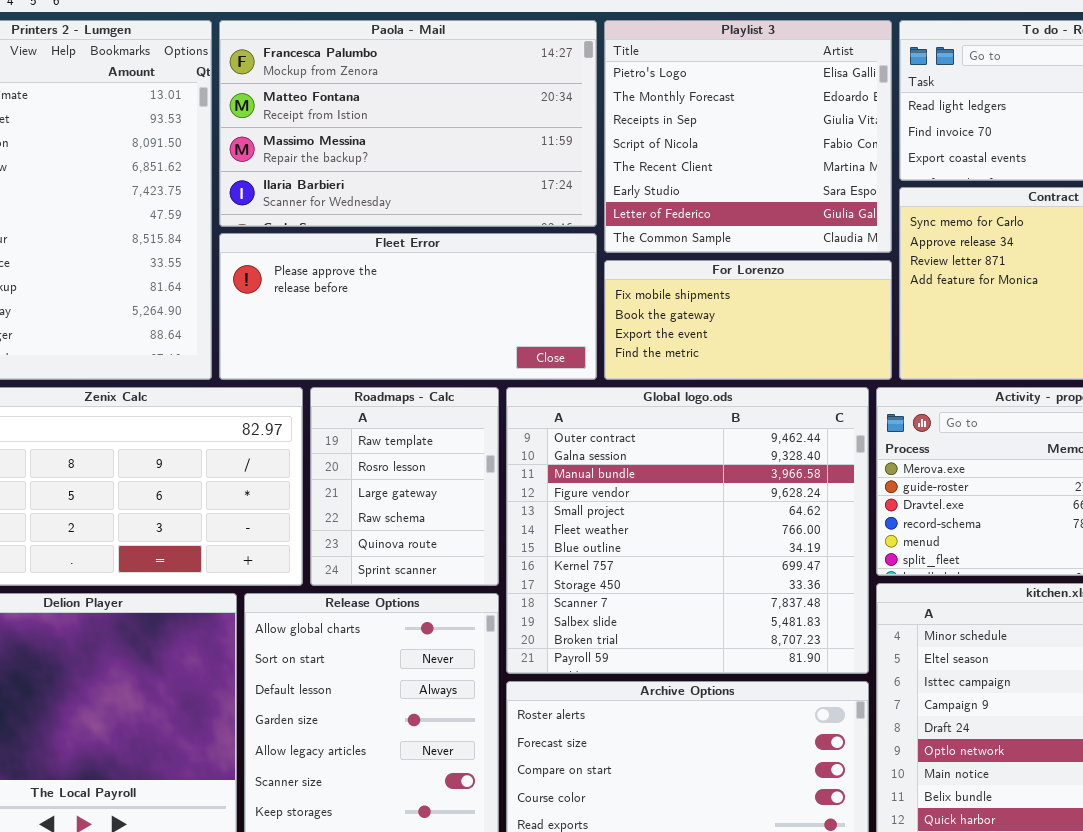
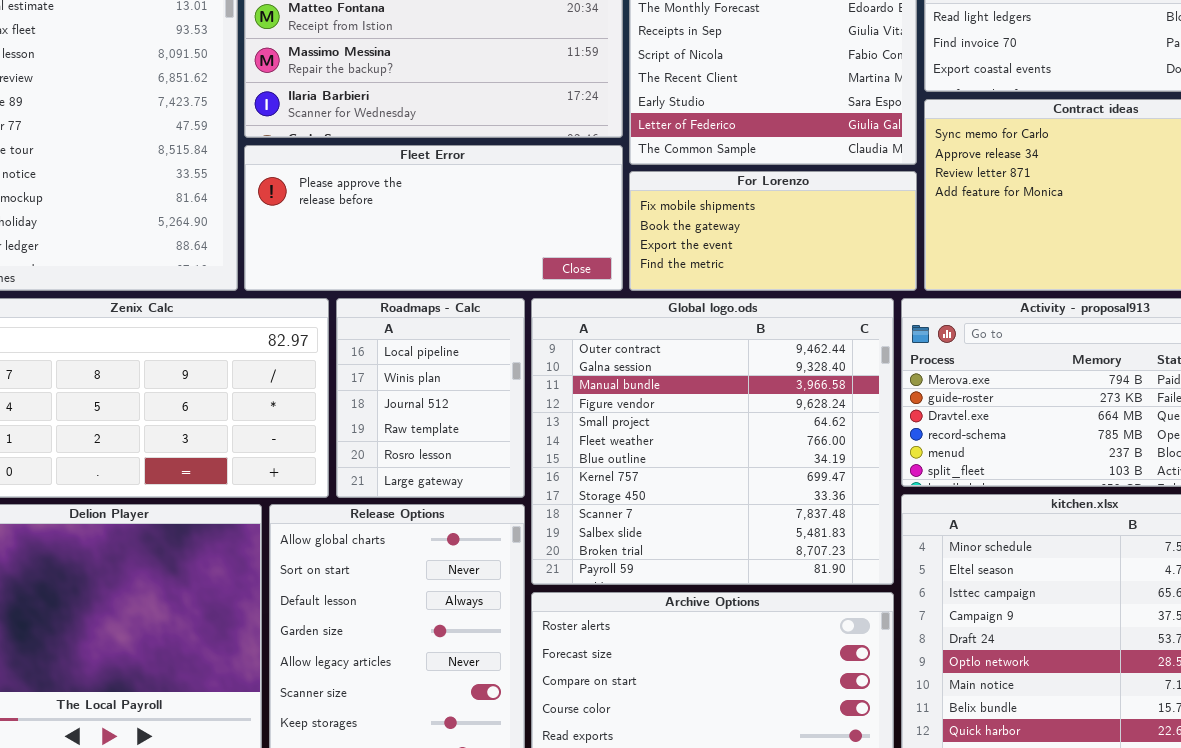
Roadmaps - Calc: [310,387,499,586] -> [336,298,525,498], scrolled up 3 rows

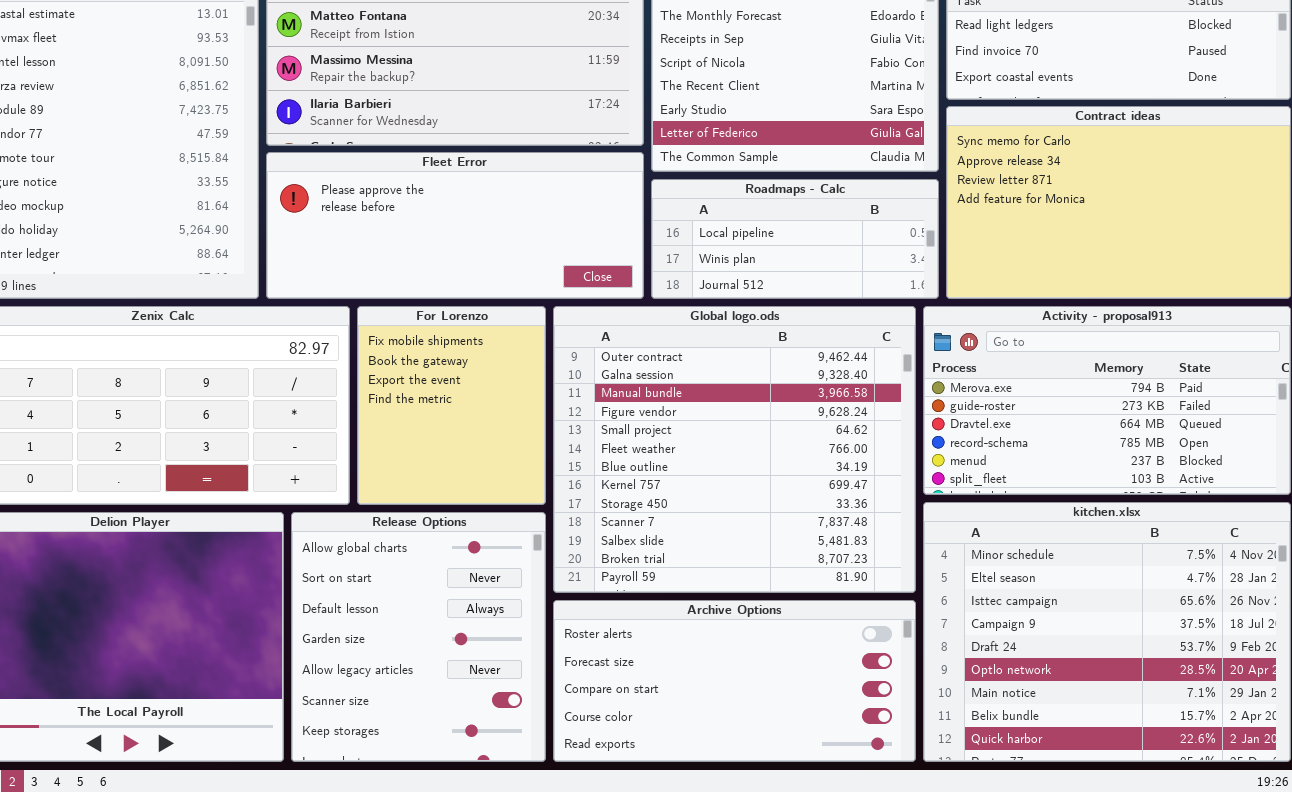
For Lorenzo: [629,171,917,291] -> [357,306,546,505], moved, resized
Roadmaps - Calc: [336,298,525,498] -> [651,179,939,299], moved, resized

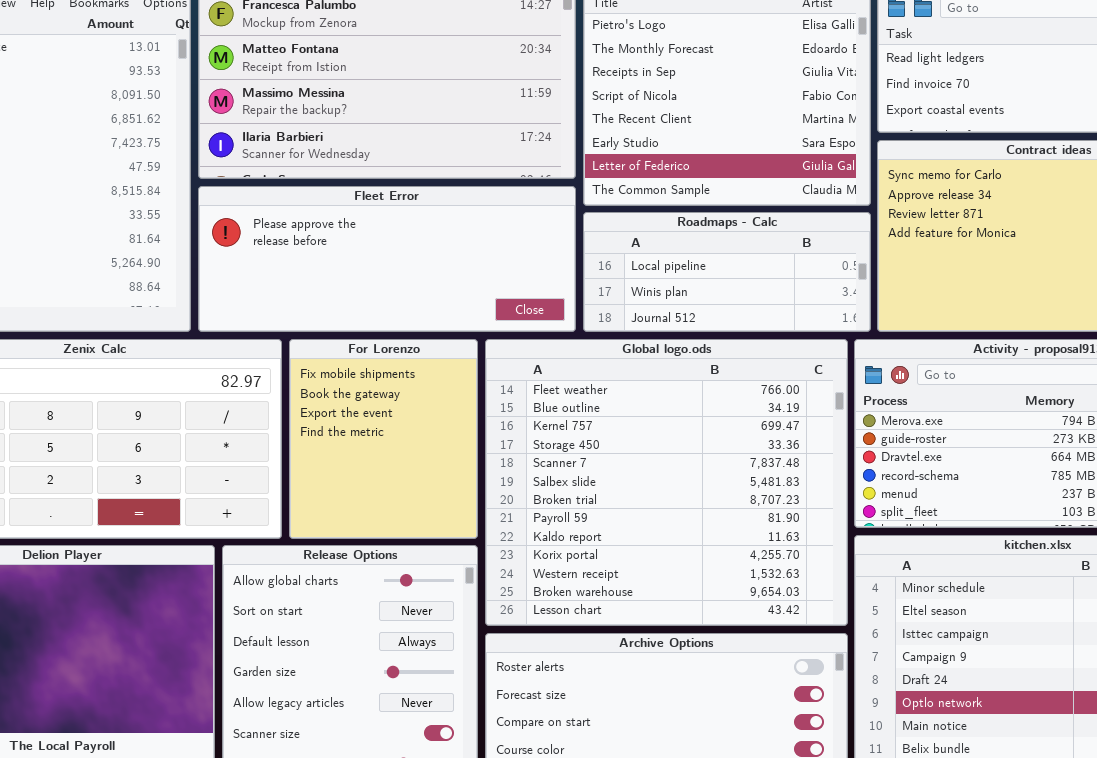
Global logo.ods: [553,306,916,593] -> [485,339,848,626], scrolled down 5 rows

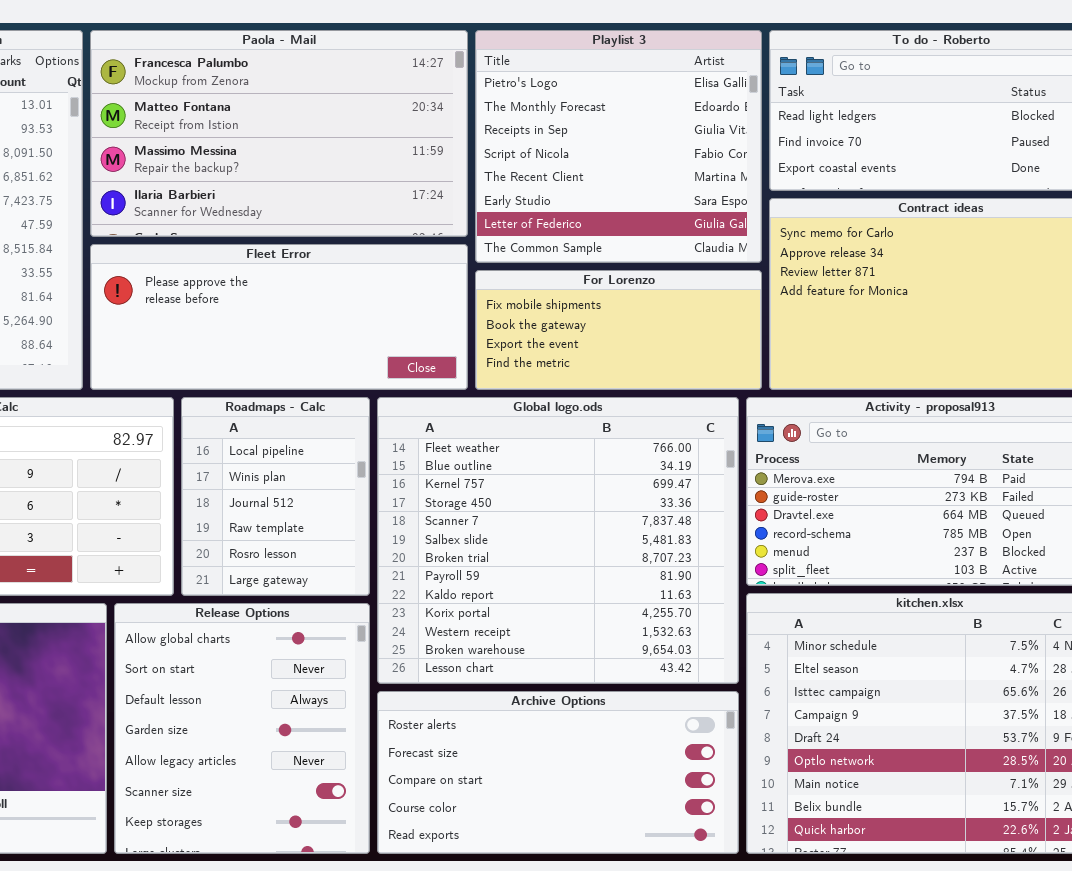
Roadmaps - Calc: [583,212,871,332] -> [181,397,370,596], moved, resized
For Lorenzo: [289,339,478,539] -> [475,270,762,390], moved, resized

